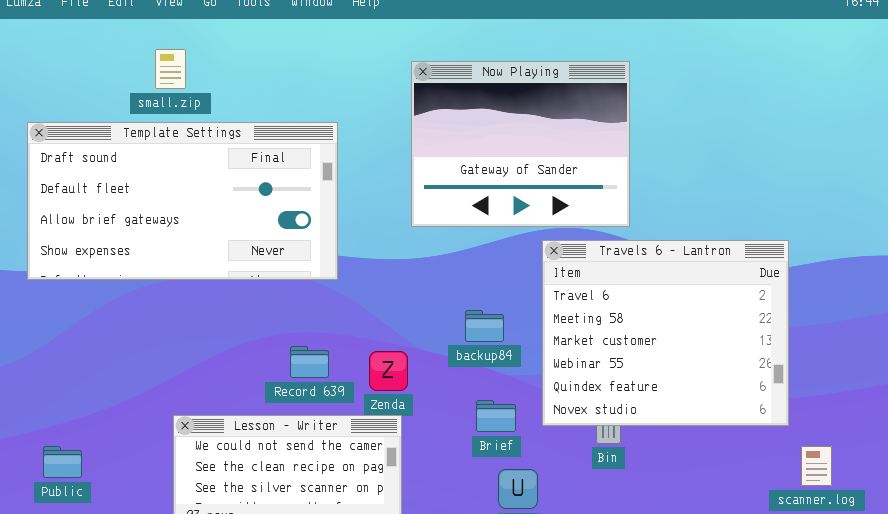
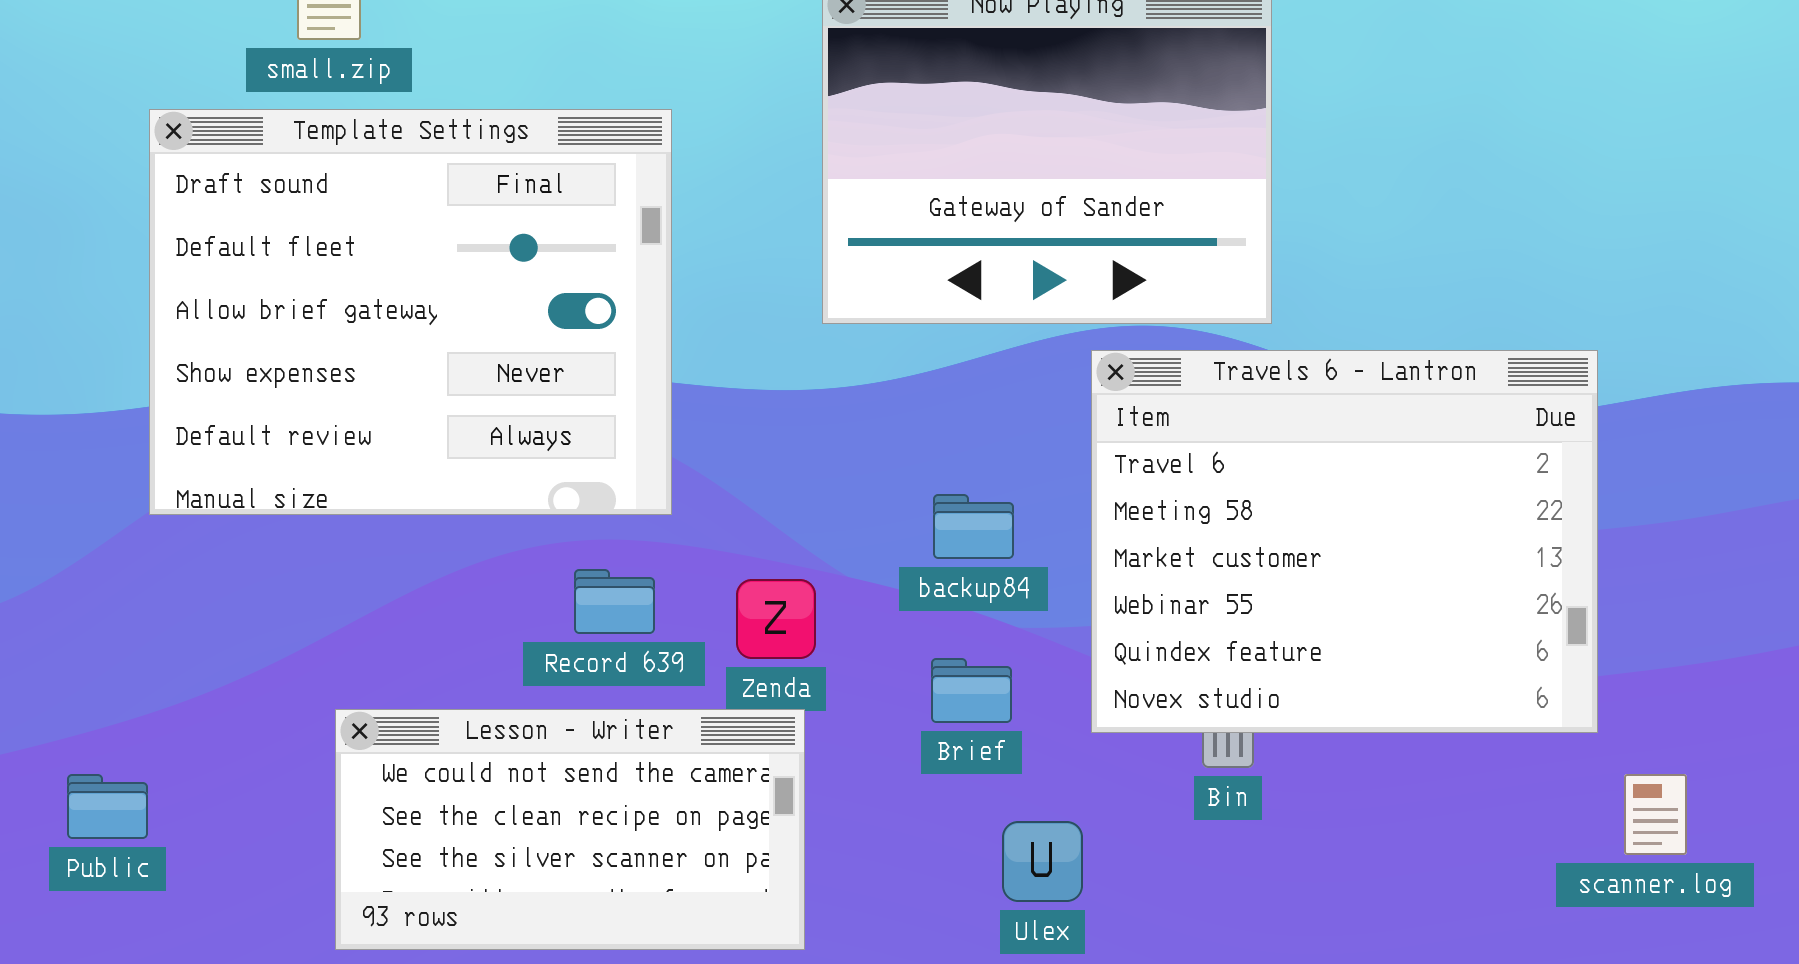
Template Settings: [27,122,338,280] -> [149,109,672,515], resized
Brief: [476,400,516,432] -> [931,658,1012,723], moved

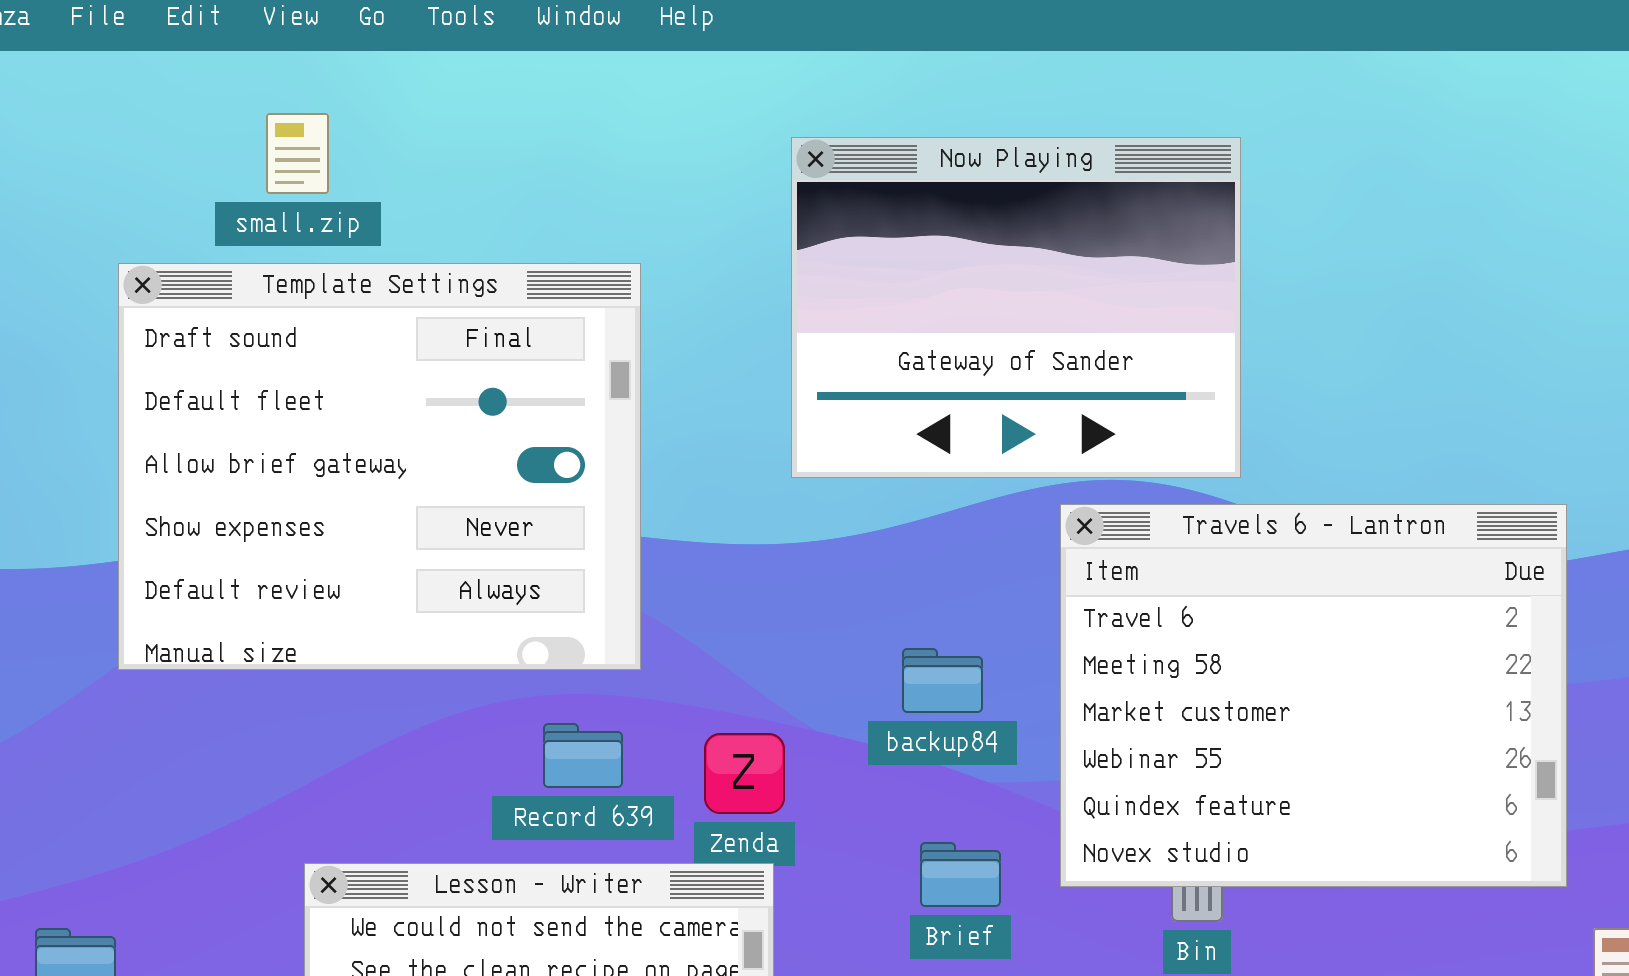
Brief: [931,658,1012,723] -> [920,842,1001,907], moved

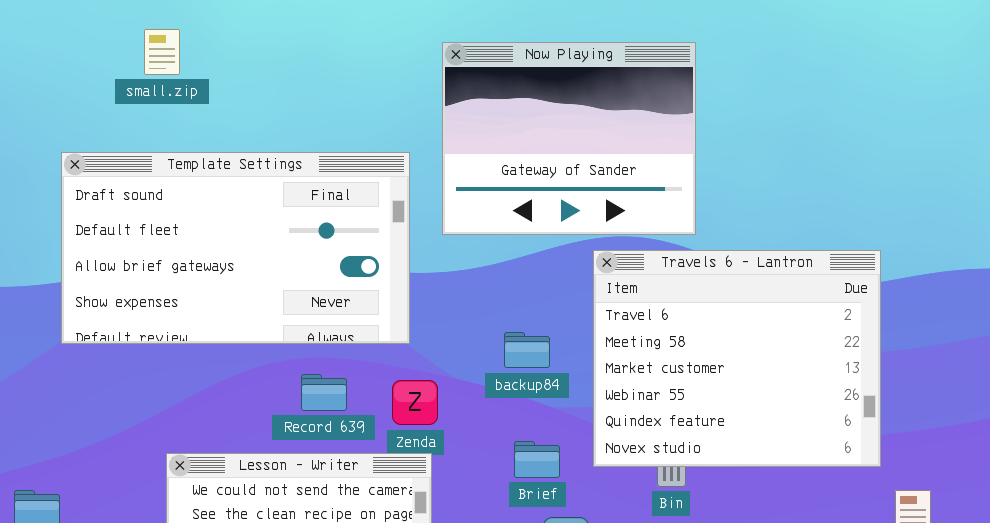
Template Settings: [118,263,641,670] -> [61,152,410,344], resized

